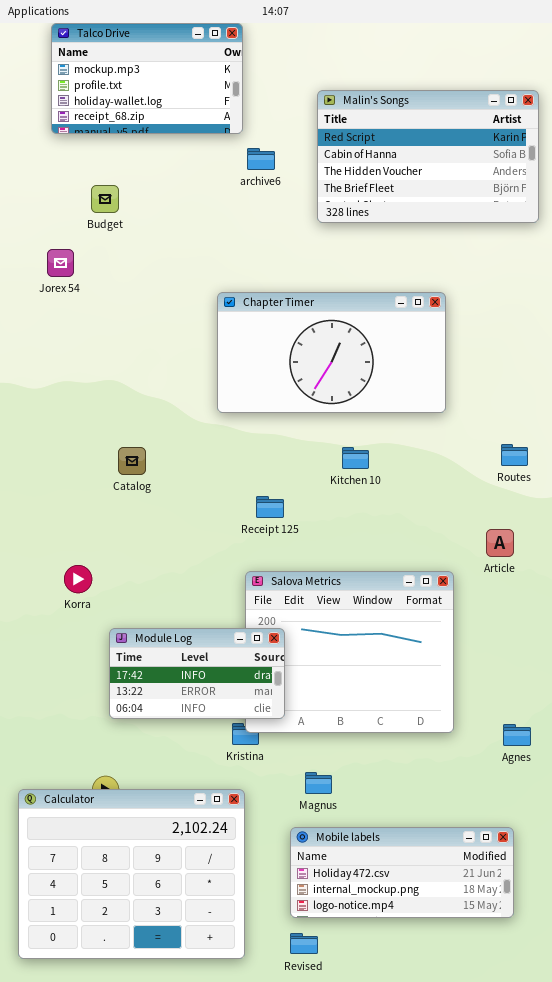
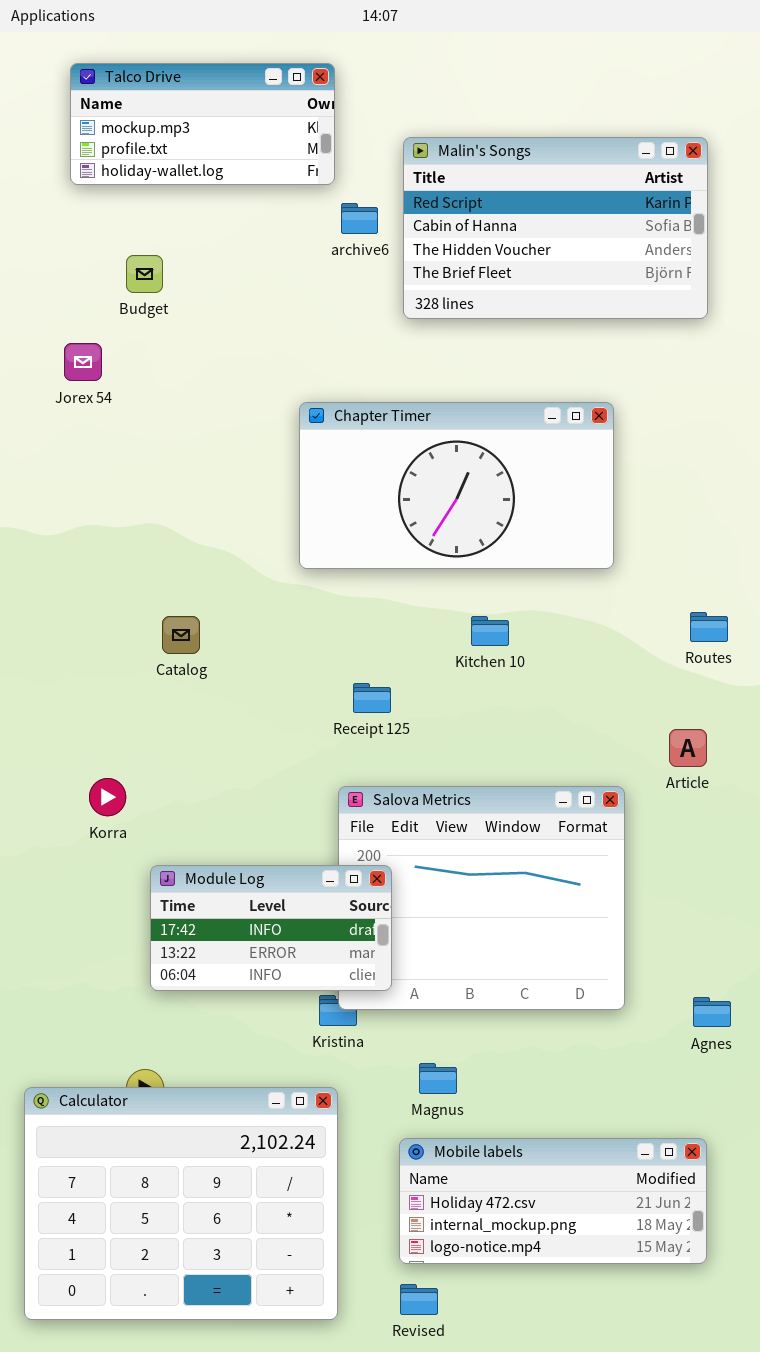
Talco Drive: [51,23,243,134] -> [70,63,335,185], resized
Malin's Songs: [317,90,539,223] -> [403,137,708,319], moved

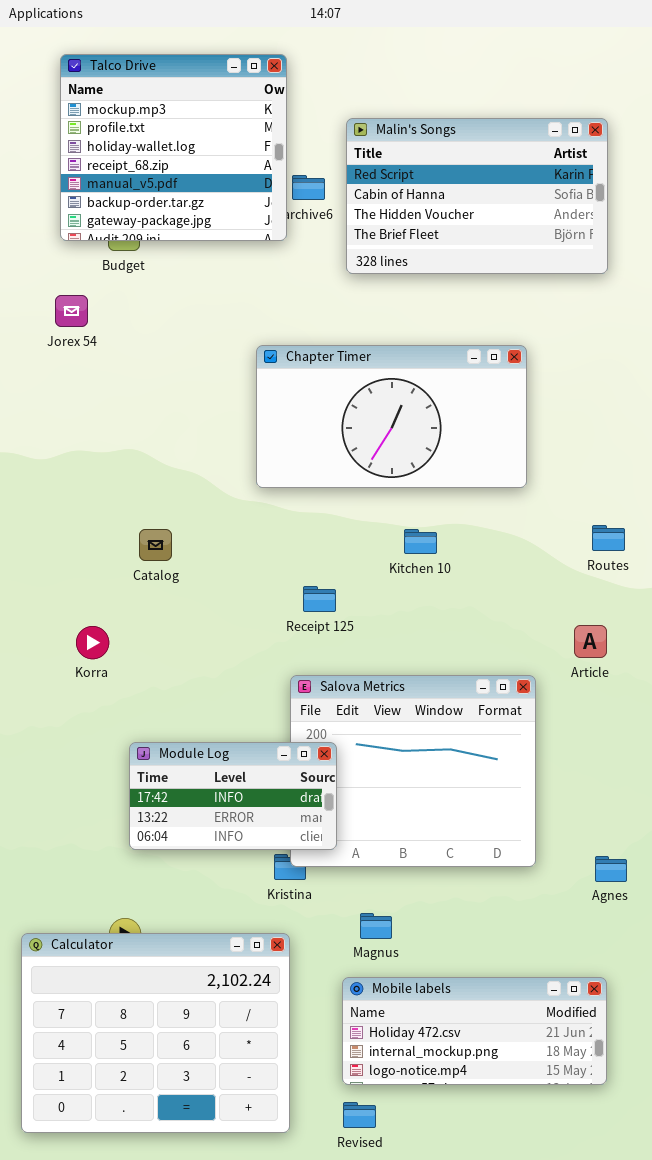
Talco Drive: [70,63,335,185] -> [60,54,287,241], resized
Korra: [89,778,126,816] -> [76,626,109,659], moved

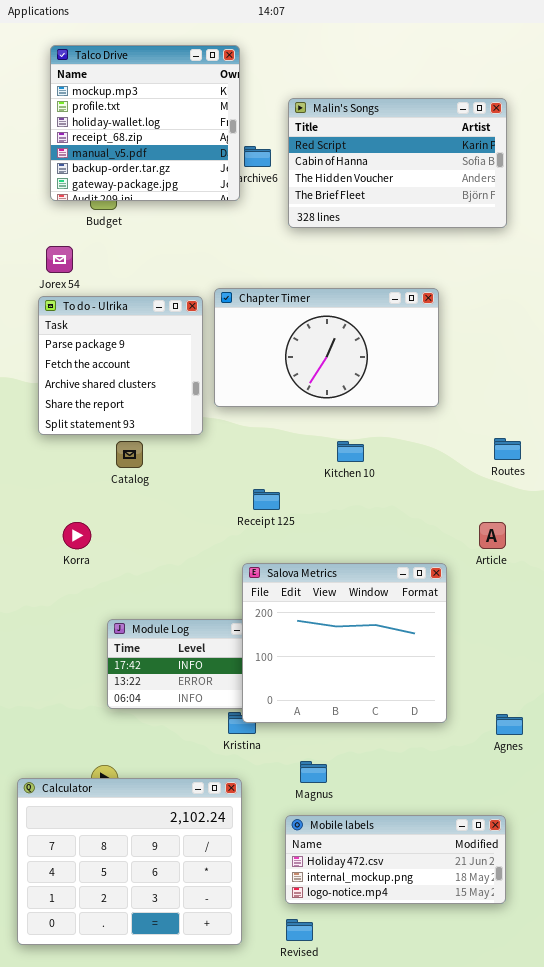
To do - Ulrika: none -> [38,296,203,435], opened
Salova Metrics: [290,675,536,867] -> [242,563,447,723], raised

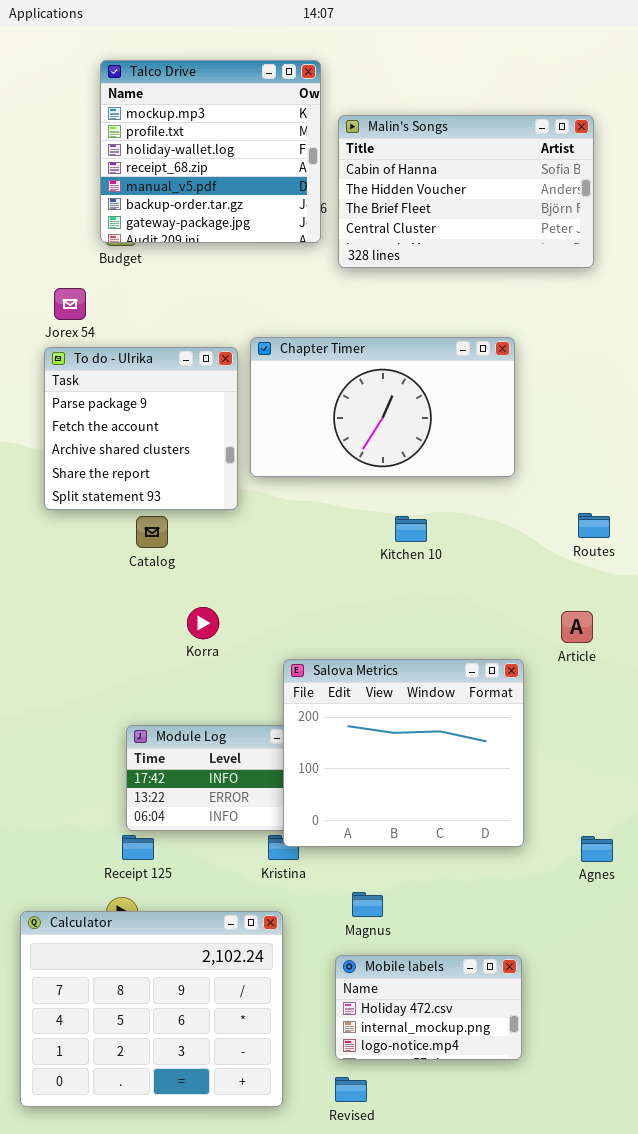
Talco Drive: [50,45,240,201] -> [100,60,321,243], moved
Malin's Songs: [288,98,507,228] -> [338,115,594,268], scrolled down 1 row
Receipt 125: [253,489,280,510] -> [122,835,154,860], moved
Korra: [63,522,91,549] -> [187,607,219,639], moved
Mobile labels: [285,815,506,904] -> [335,955,522,1060], resized

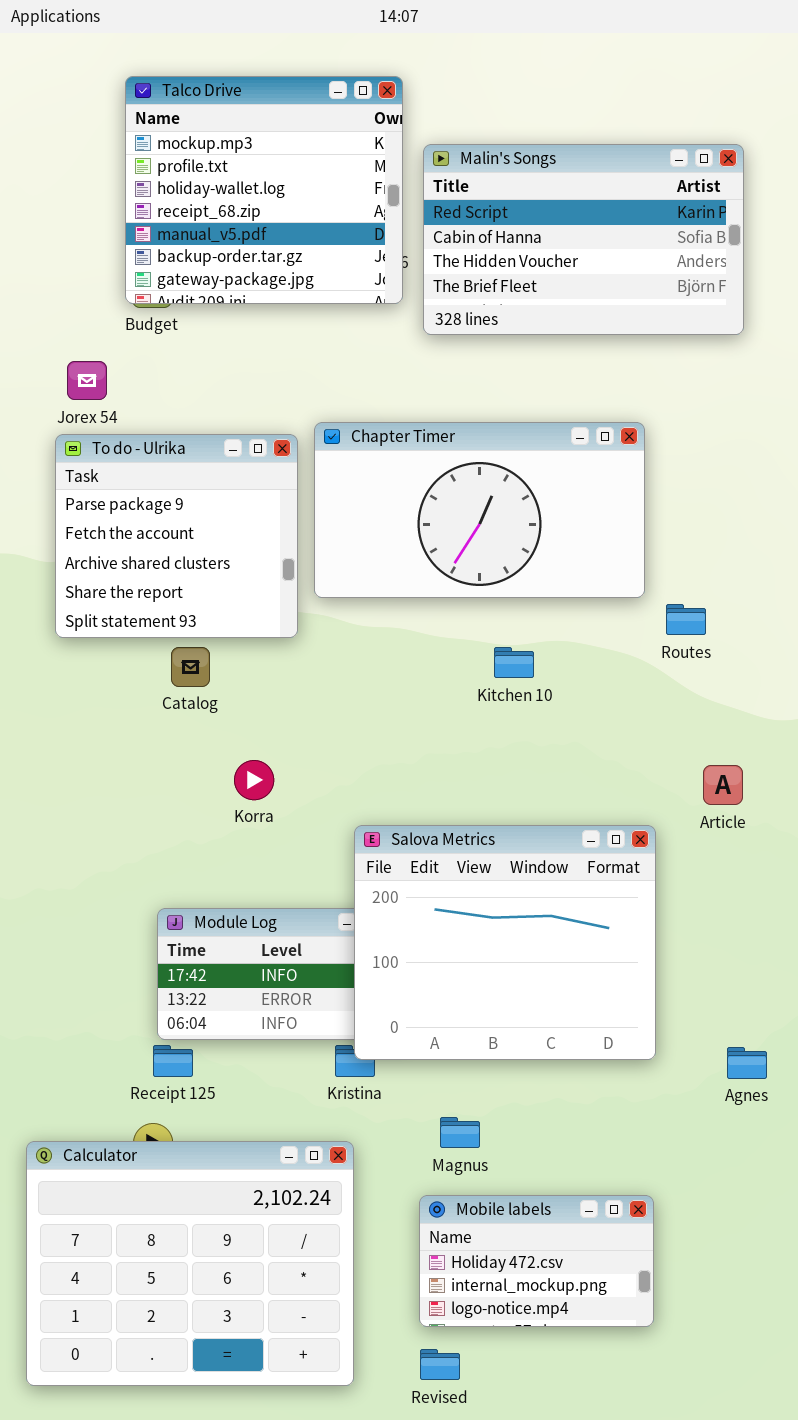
Malin's Songs: [338,115,594,268] -> [423,144,744,335], scrolled up 1 row
Routes: [578,513,610,538] -> [666,604,706,635], moved

